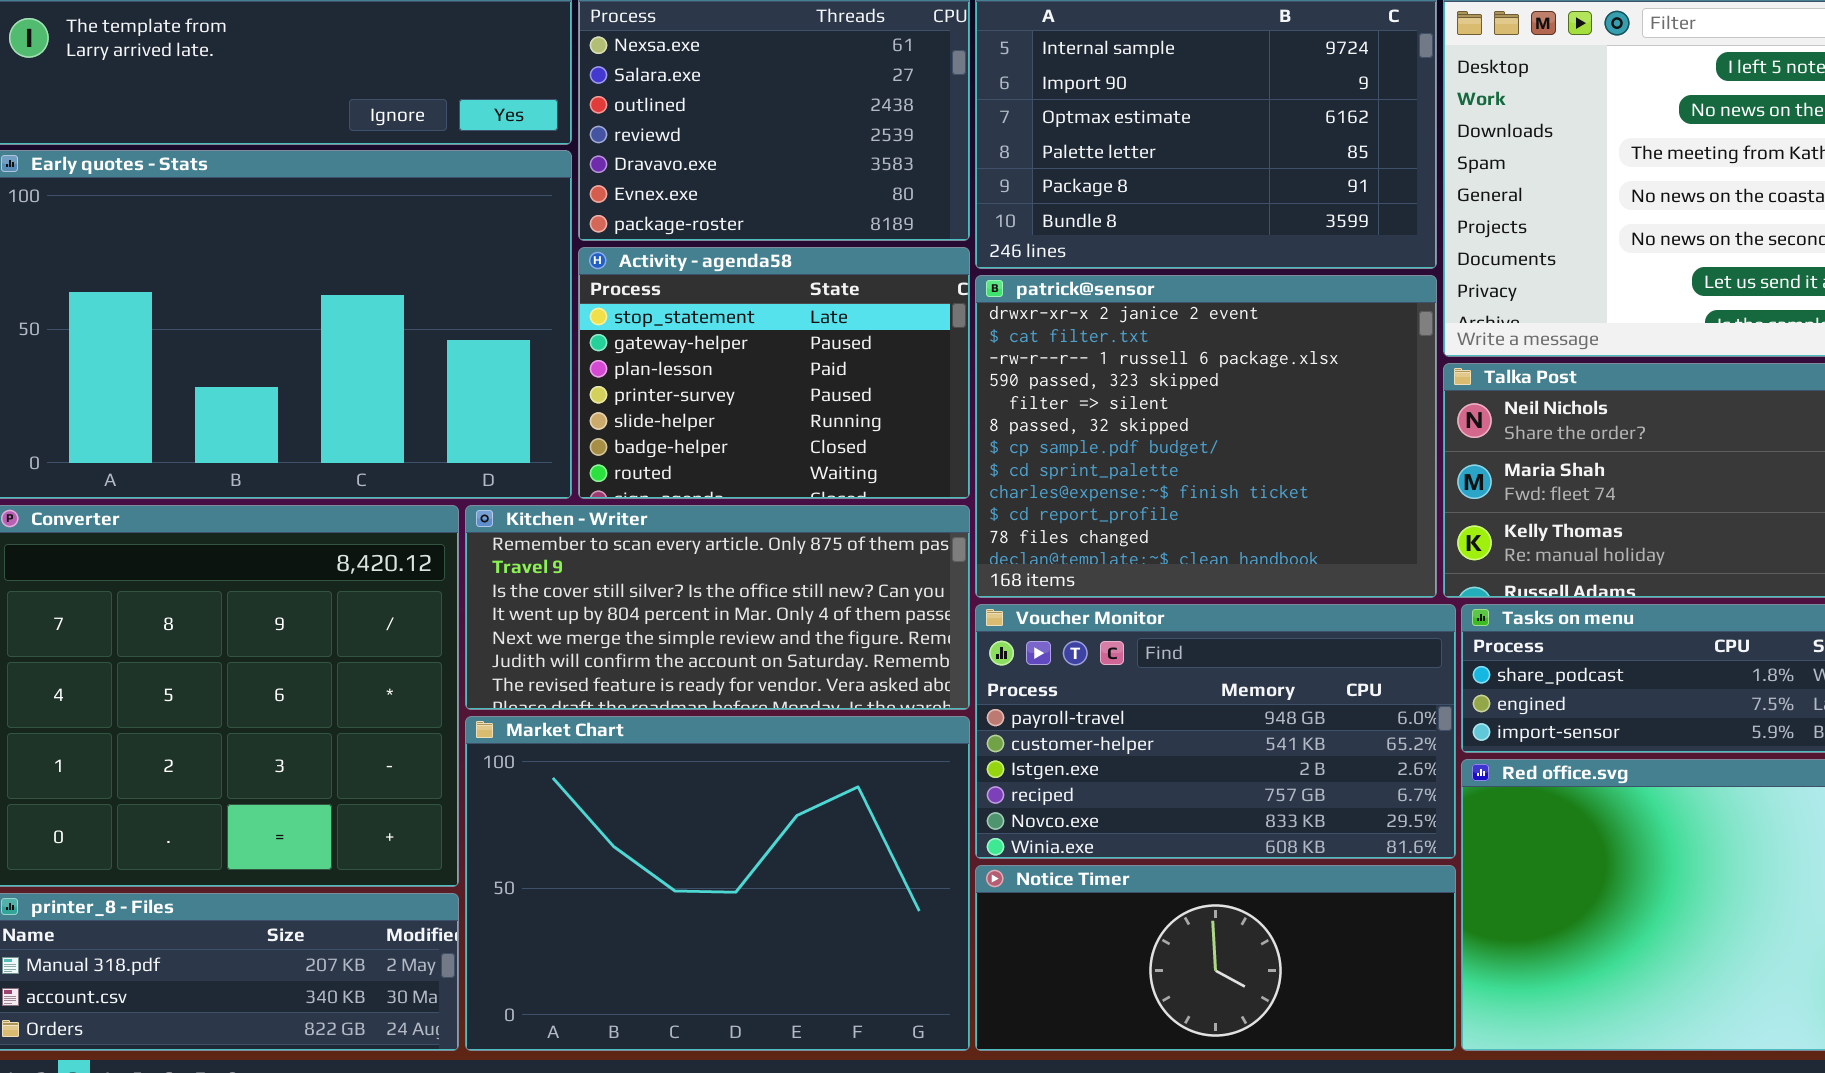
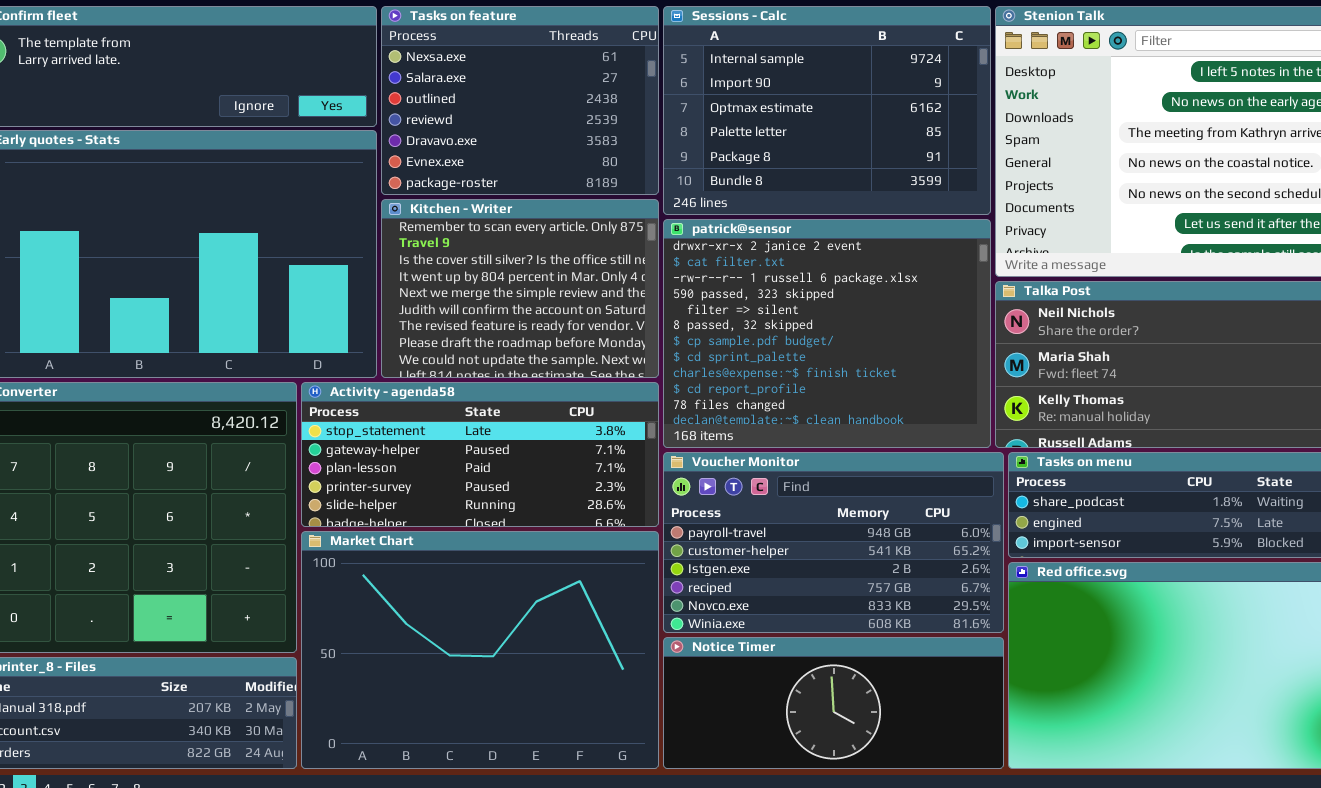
Activity - agenda58: [578,247,970,499] -> [301,382,659,527], moved, resized
Kitchen - Writer: [465,505,970,710] -> [381,199,659,378], moved, resized

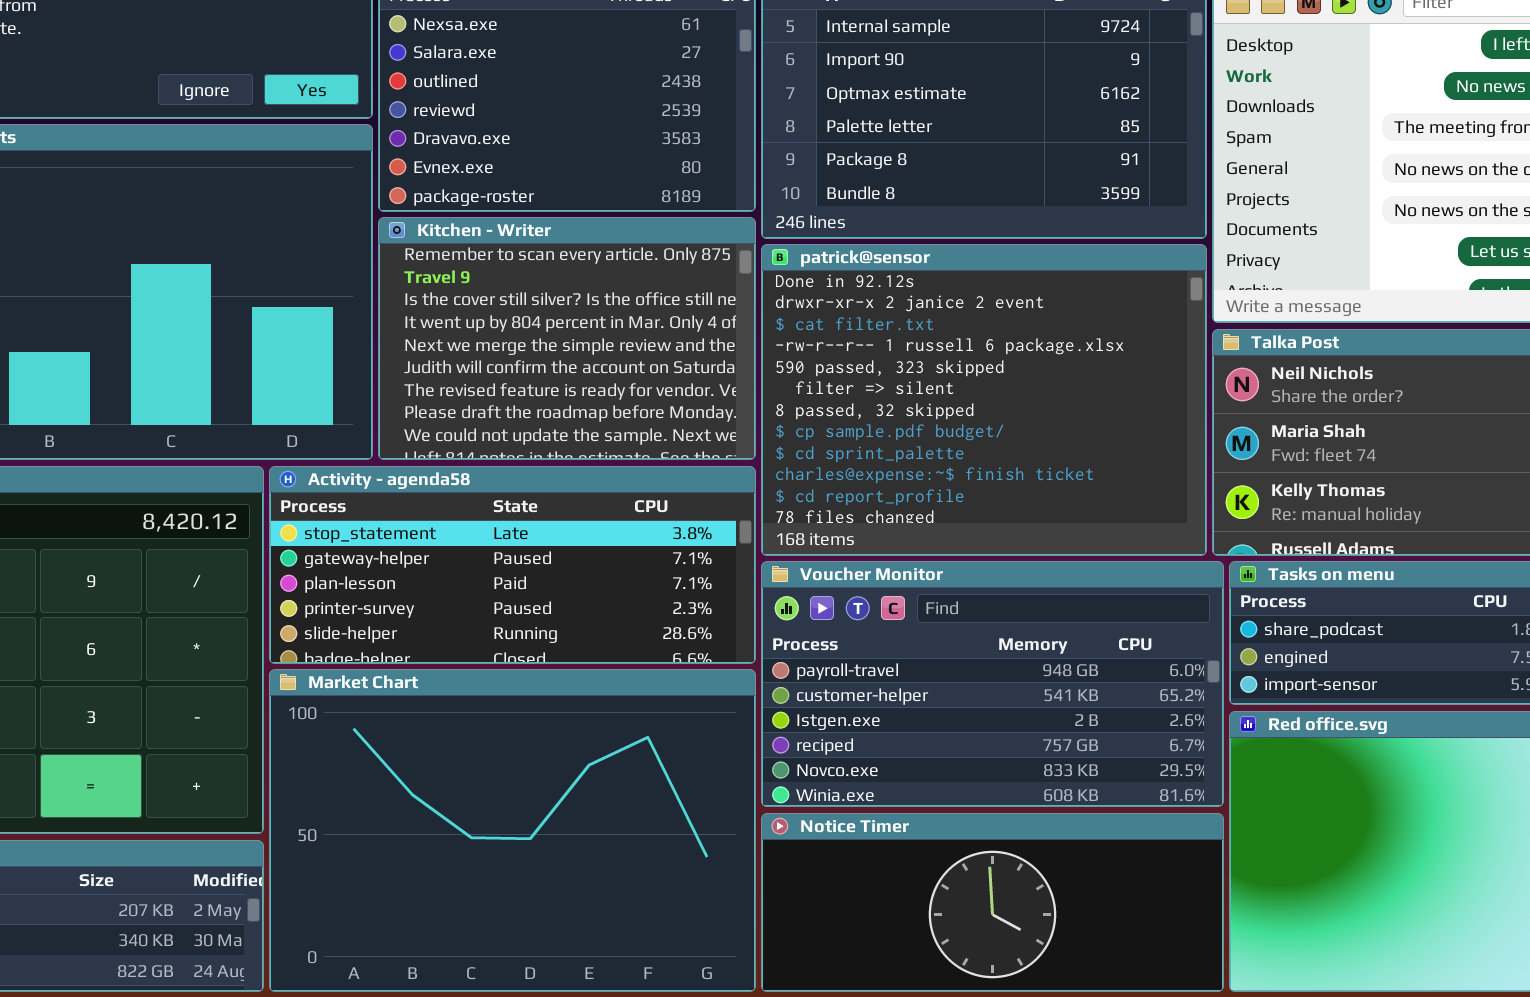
patrick@sensor: [663,219,991,448] -> [761,244,1207,556], scrolled up 1 row

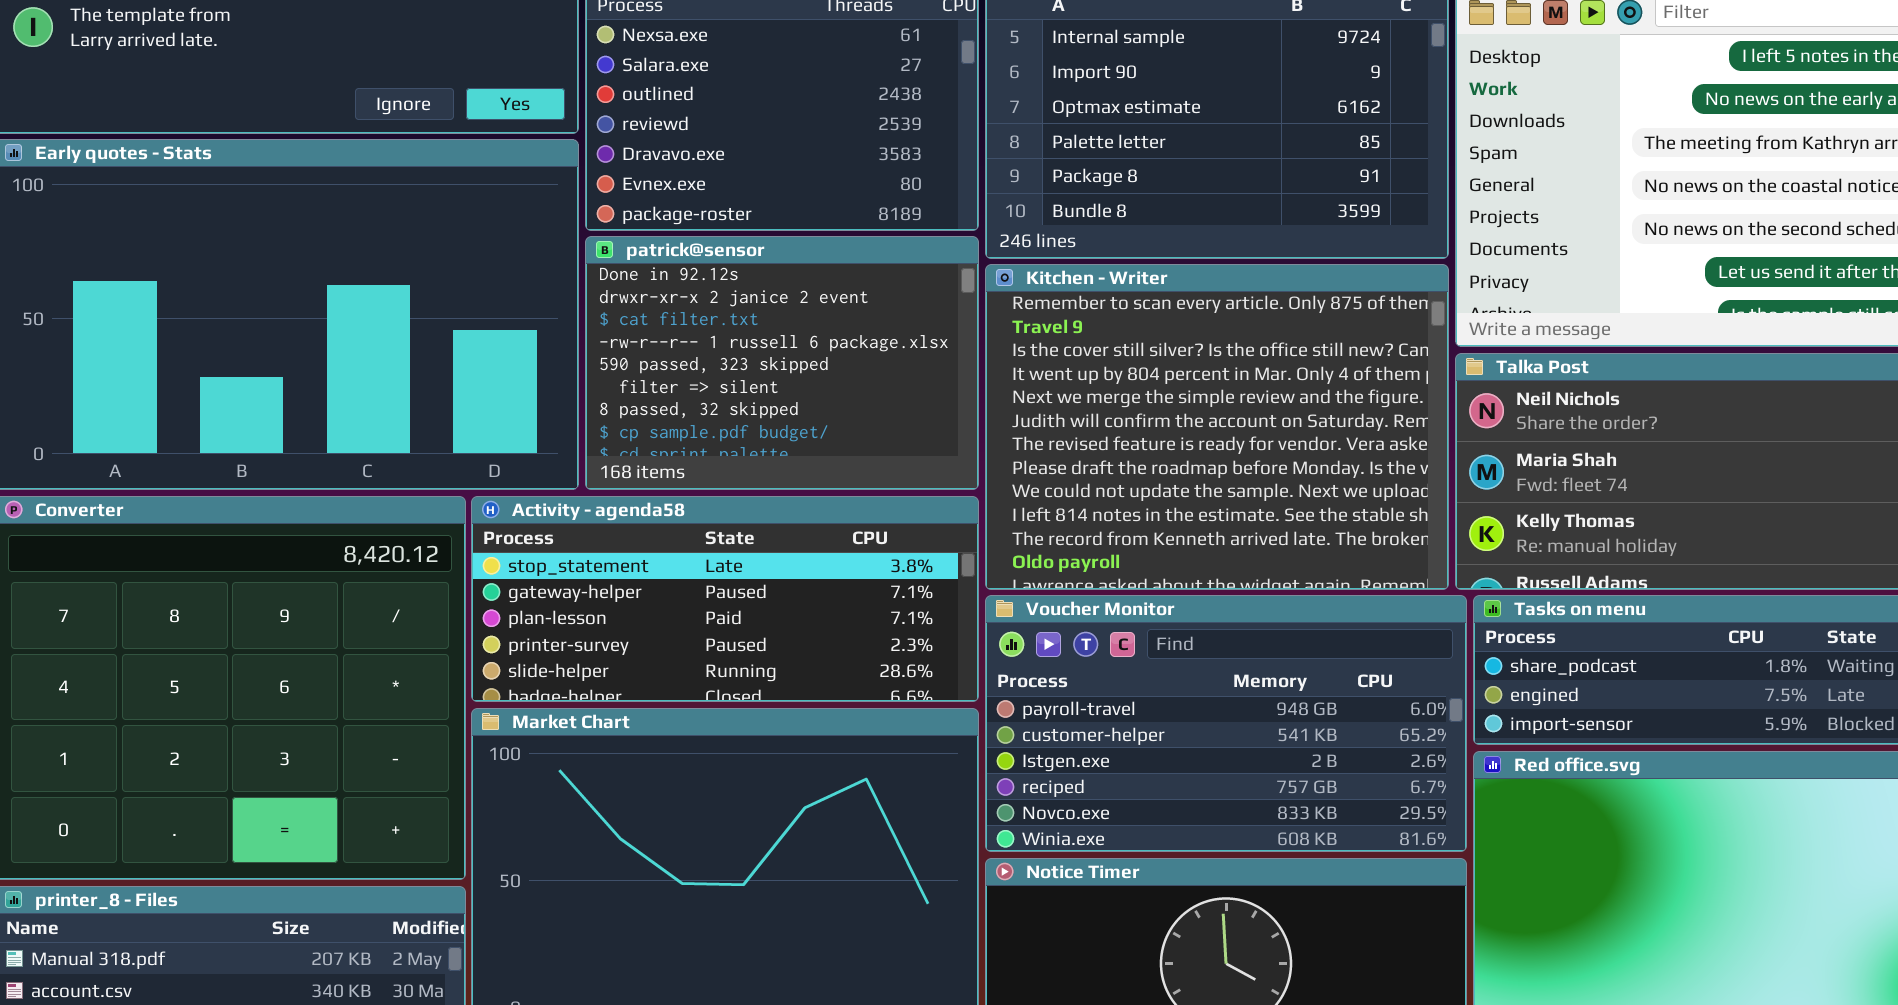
Kitchen - Writer: [378,217,756,460] -> [985,264,1449,590], moved, resized
patrick@sensor: [761,244,1207,556] -> [585,236,979,490], moved, resized

